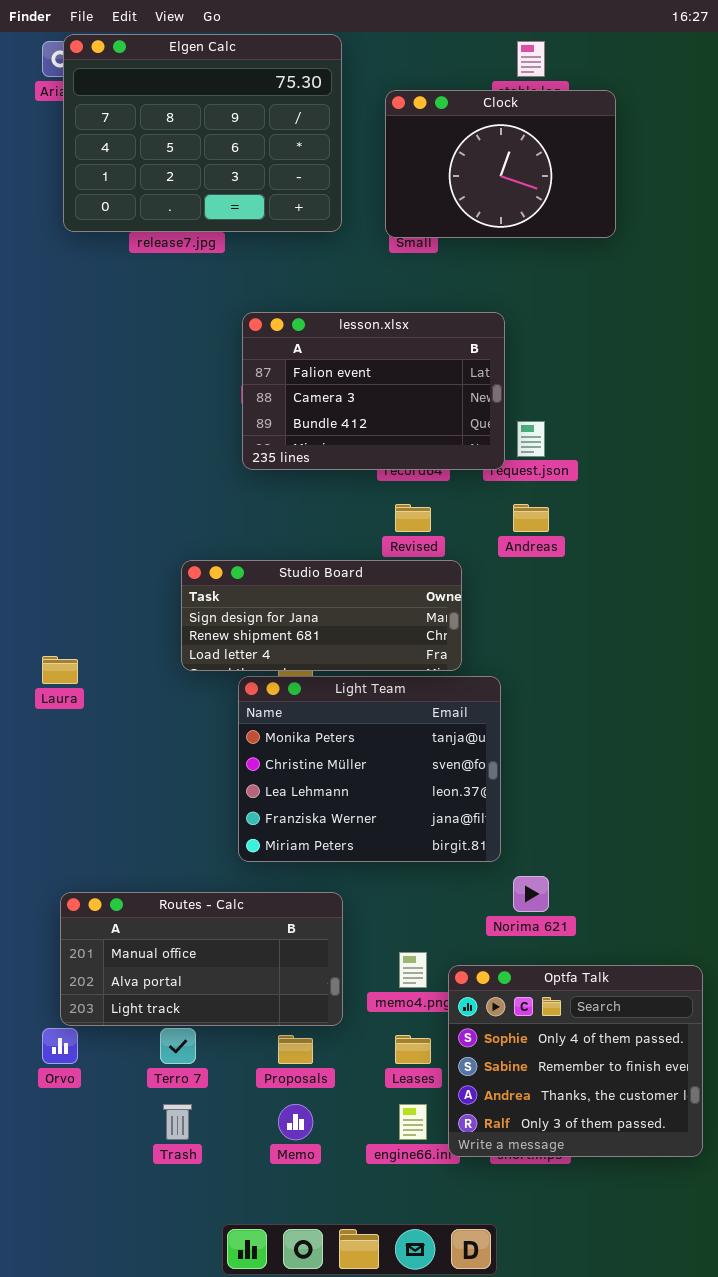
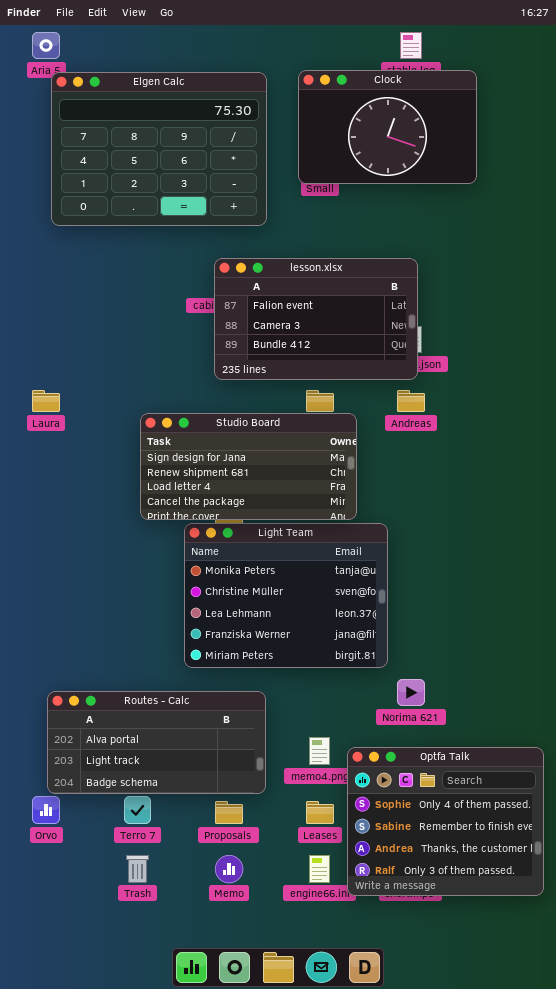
Elgen Calc: [63,34,342,232] -> [51,72,267,226], moved
lesson.xlsx: [242,312,505,470] -> [214,258,418,380], moved
Studio Board: [181,560,462,671] -> [140,413,357,520], resized
Laura: [42,656,78,684] -> [32,390,60,412], moved
Routes - Calc: [60,892,343,1026] -> [47,691,266,794], scrolled down 1 row

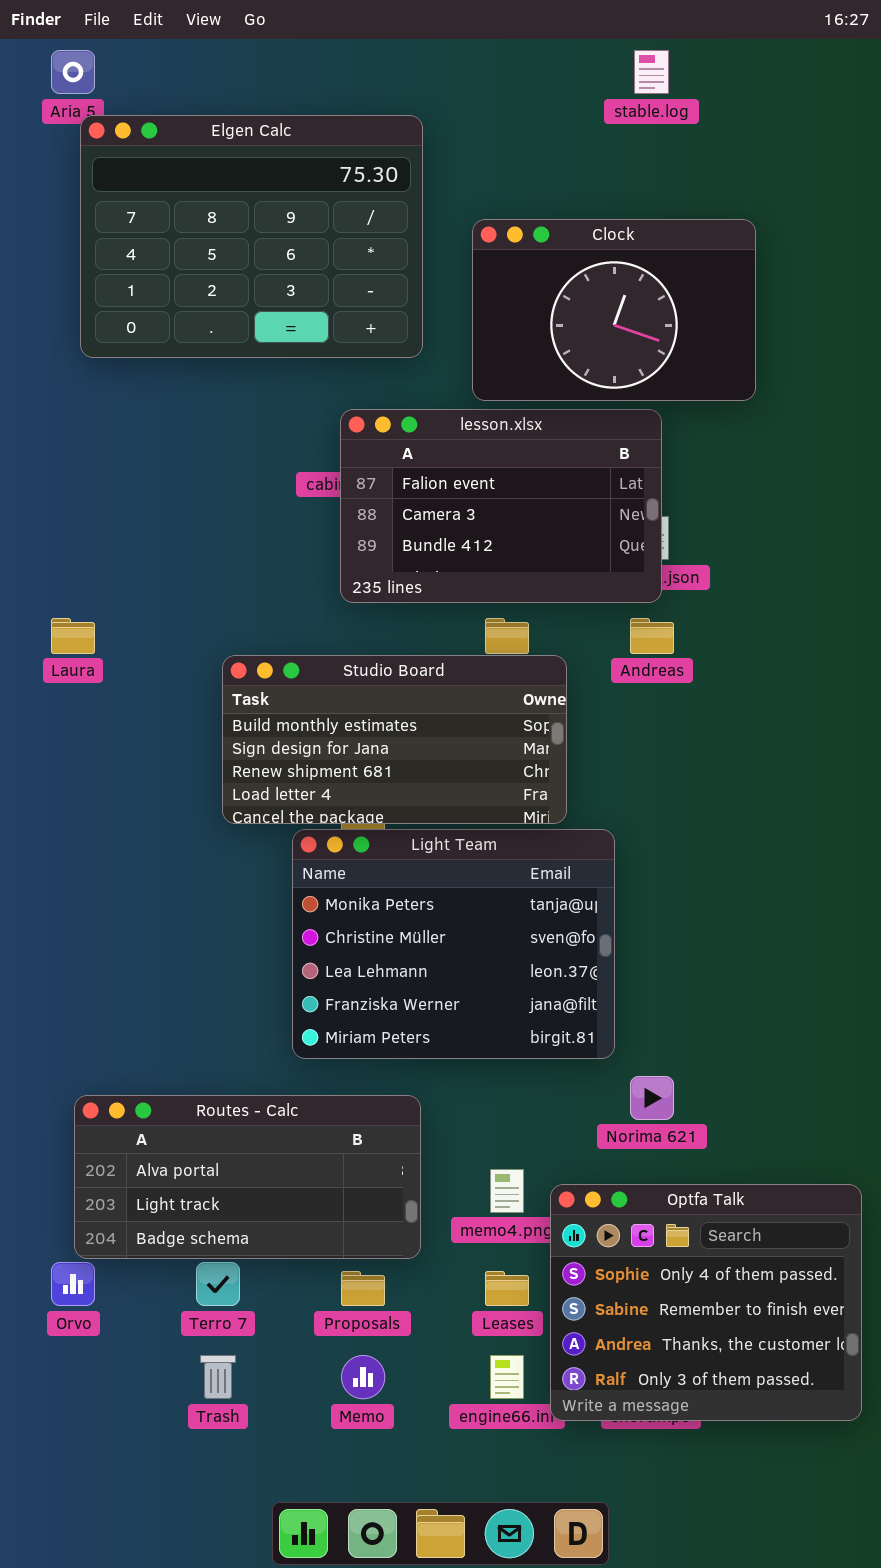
Clock: [298,70,477,184] -> [472,219,756,401], moved
Studio Board: [140,413,357,520] -> [222,655,567,824], scrolled up 1 row

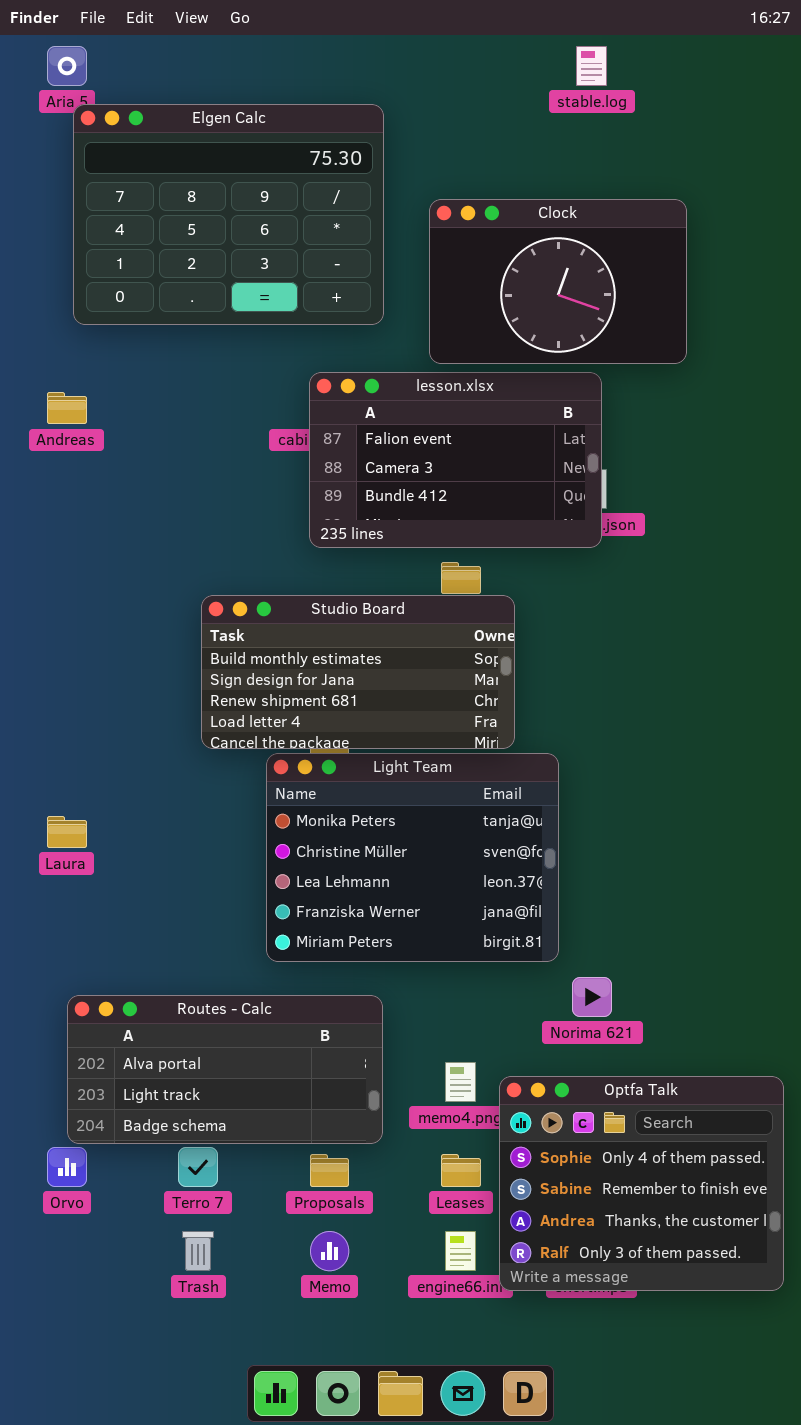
Laura: [51,618,95,654] -> [47,816,87,848], moved
Andreas: [630,618,674,654] -> [47,392,87,424], moved

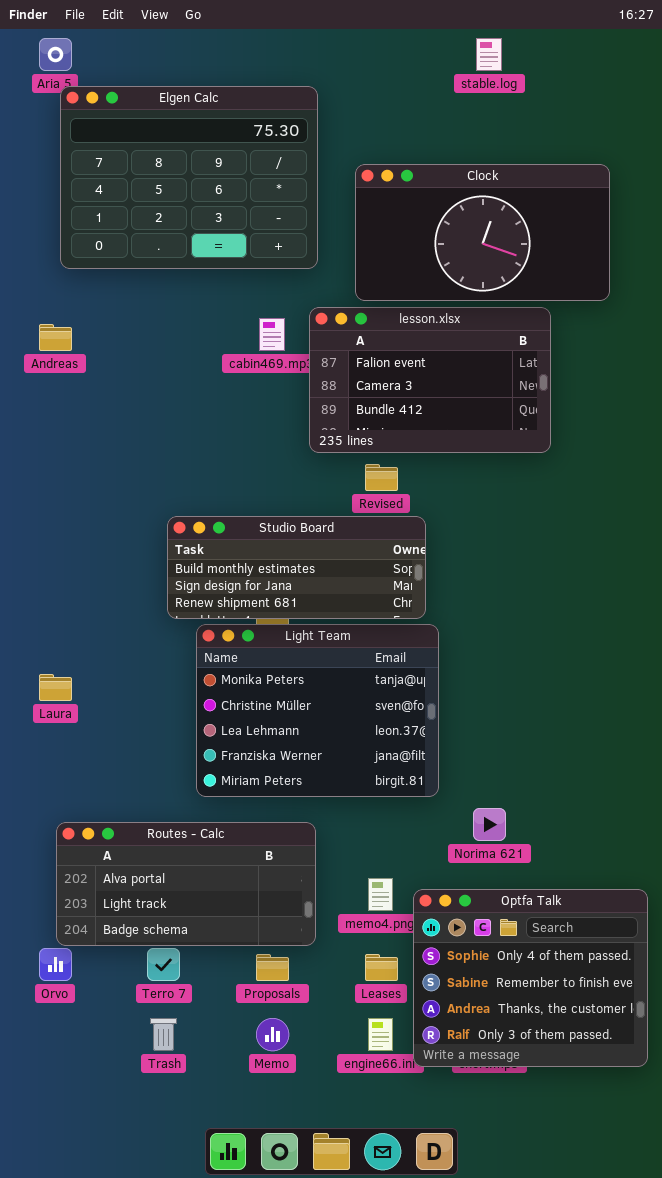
Clock: [429,199,687,364] -> [355,164,610,301], resized
lesson.xlsx: [309,372,602,548] -> [309,307,551,453], moved
Studio Board: [201,595,515,749] -> [167,516,426,619], resized
Light Team: [266,753,559,962] -> [196,624,439,797], moved

